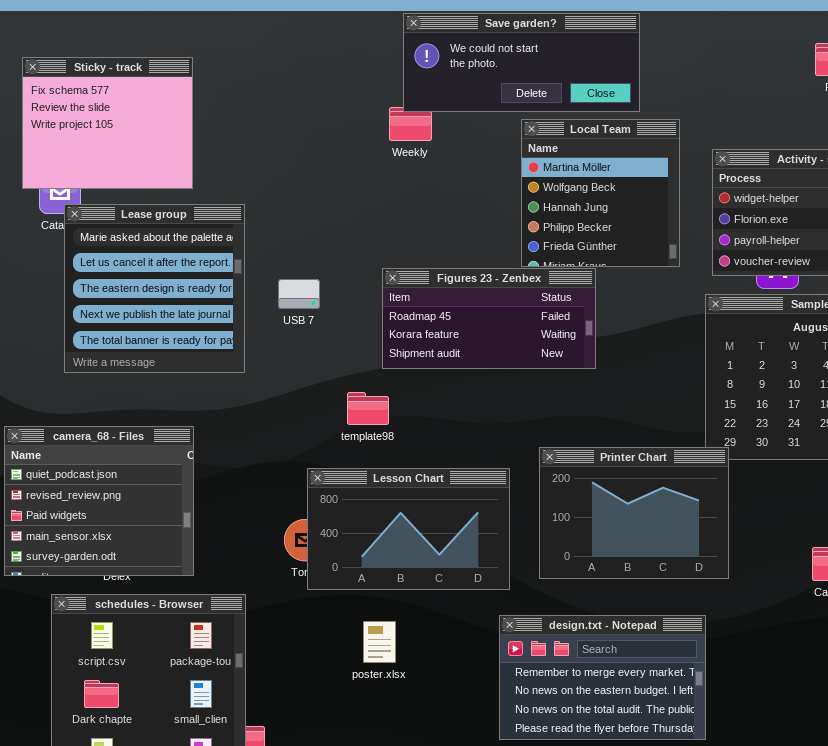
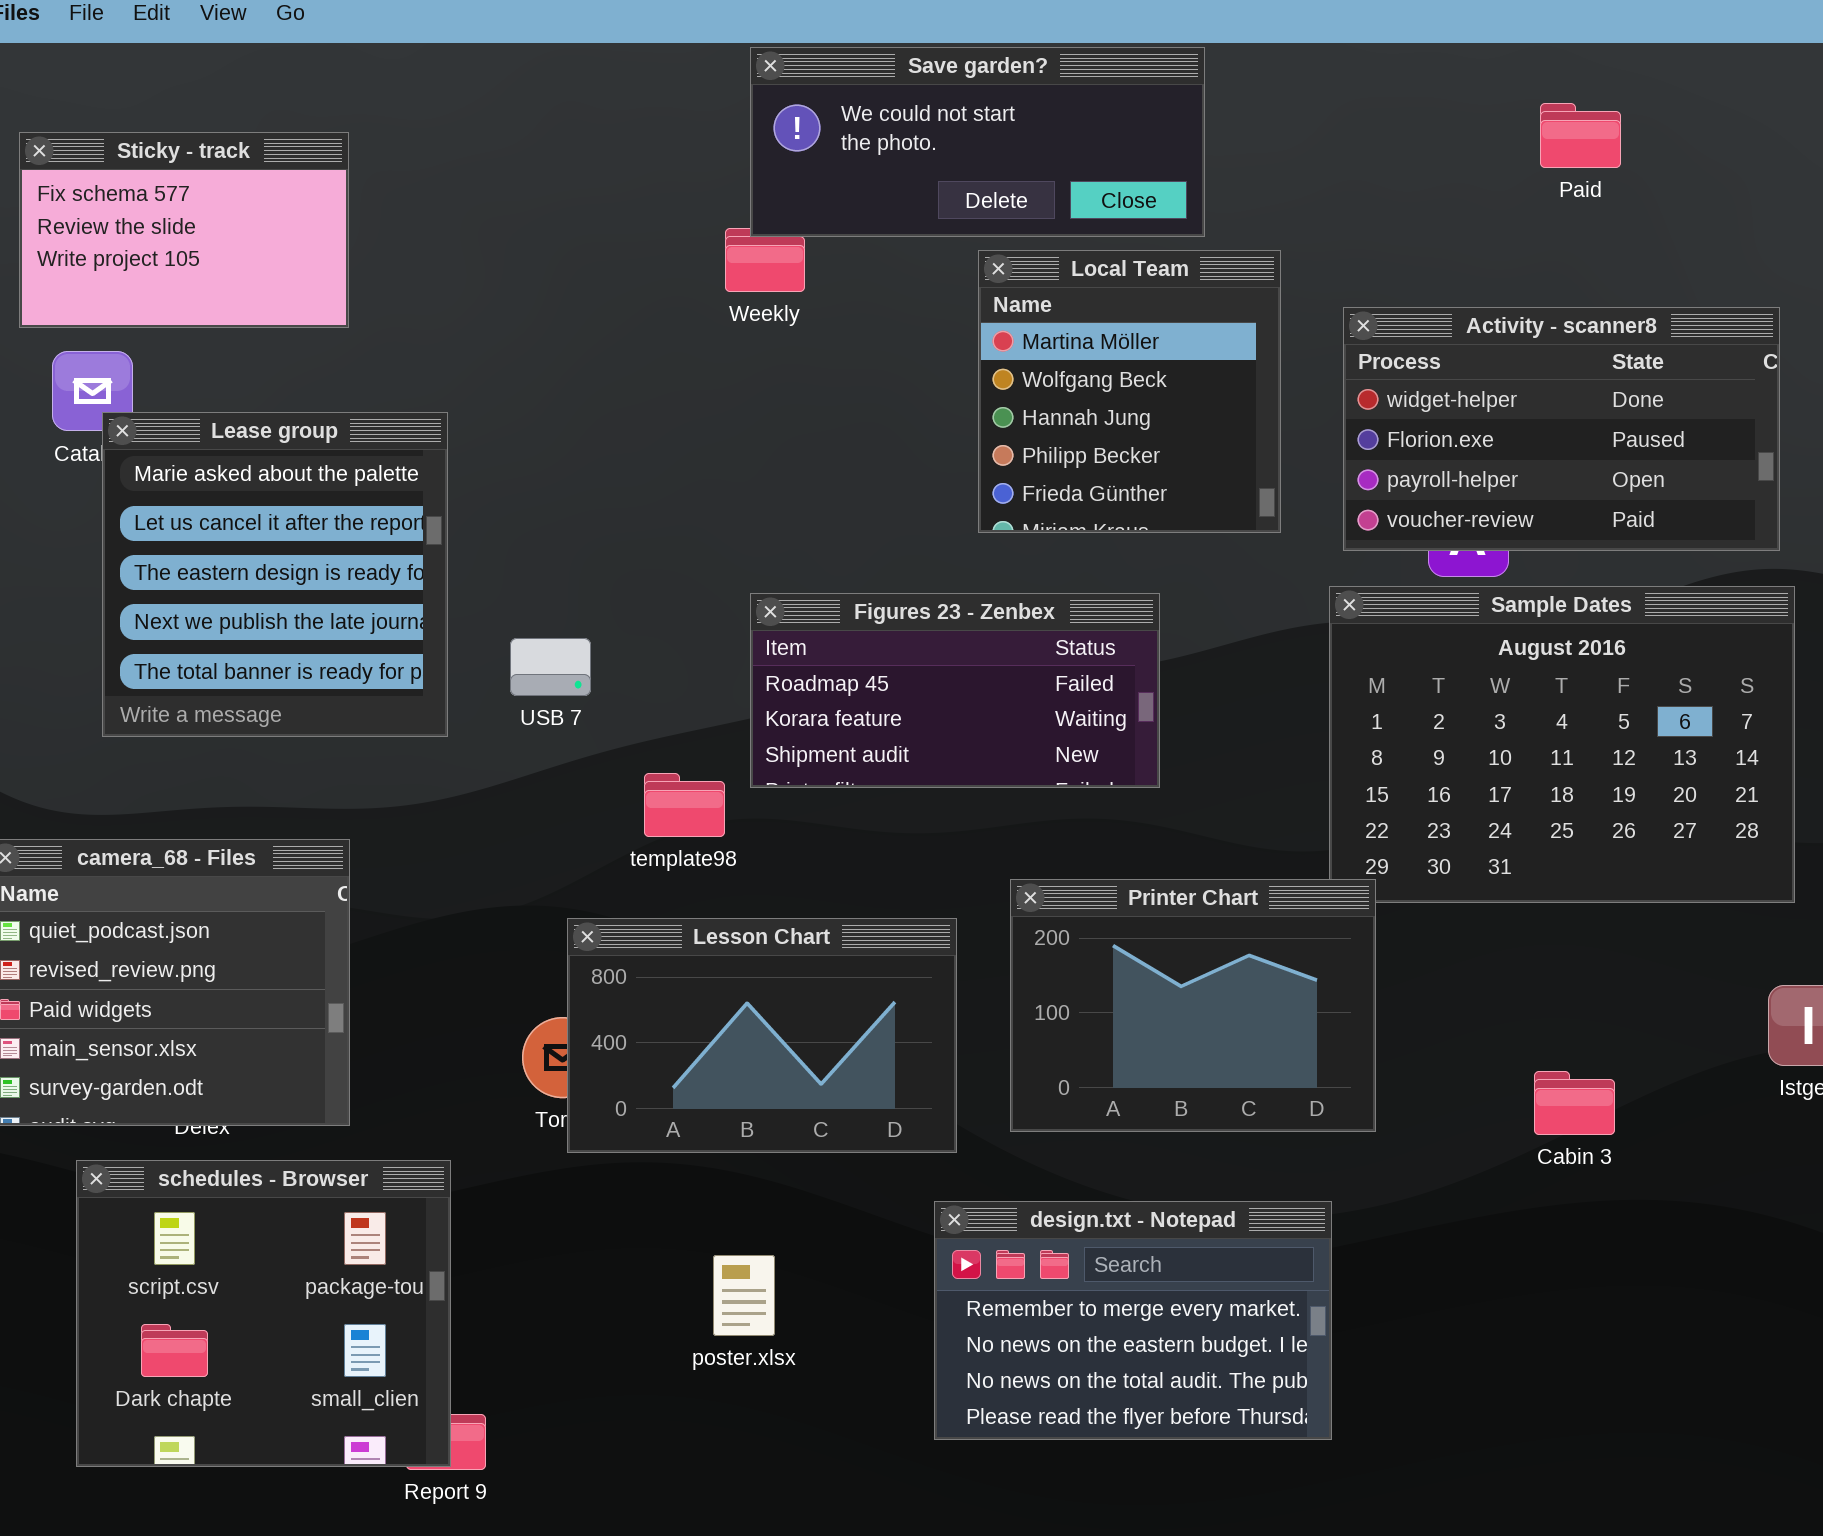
Sticky - track: [22,57,193,189] -> [19,132,349,328], resized
Figures 23 - Zenbex: [382,268,596,369] -> [750,593,1160,788], moved
USB 7: [278,279,320,309] -> [510,638,591,696], moved
poster.xlsx: [363,621,396,663] -> [713,1255,775,1336], moved

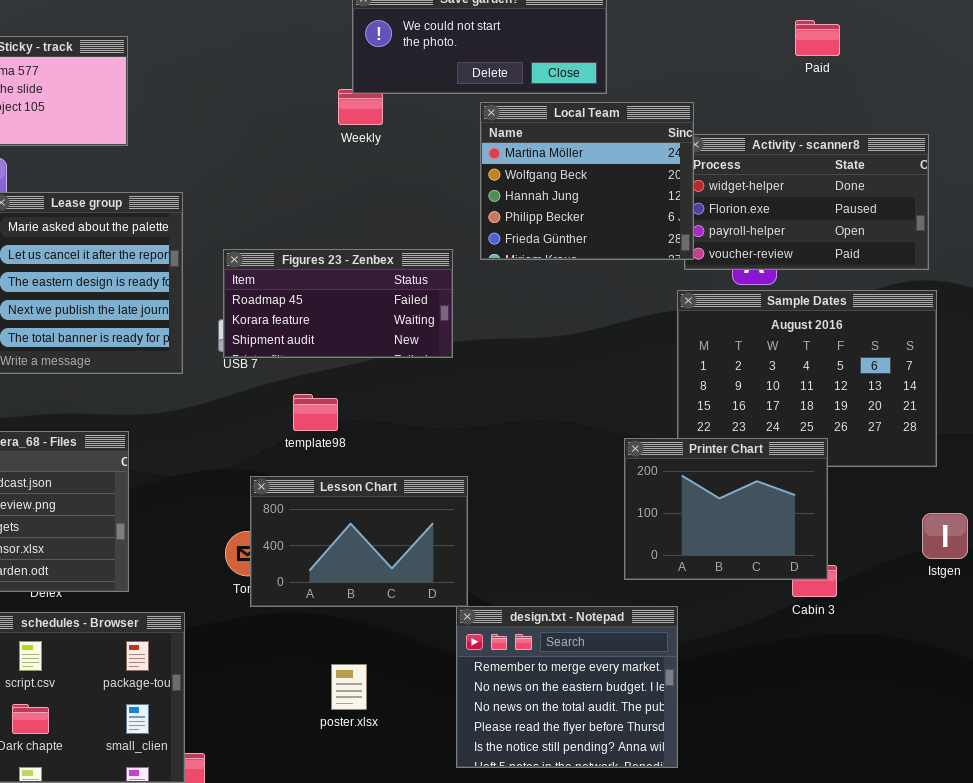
Local Team: [978,250,1281,533] -> [480,102,694,260], resized
Figures 23 - Zenbex: [750,593,1160,788] -> [223,249,453,358], moved
Printer Chart: [1010,879,1376,1132] -> [624,438,828,580], moved
design.txt - Notepad: [934,1201,1332,1440] -> [456,606,678,768], resized

